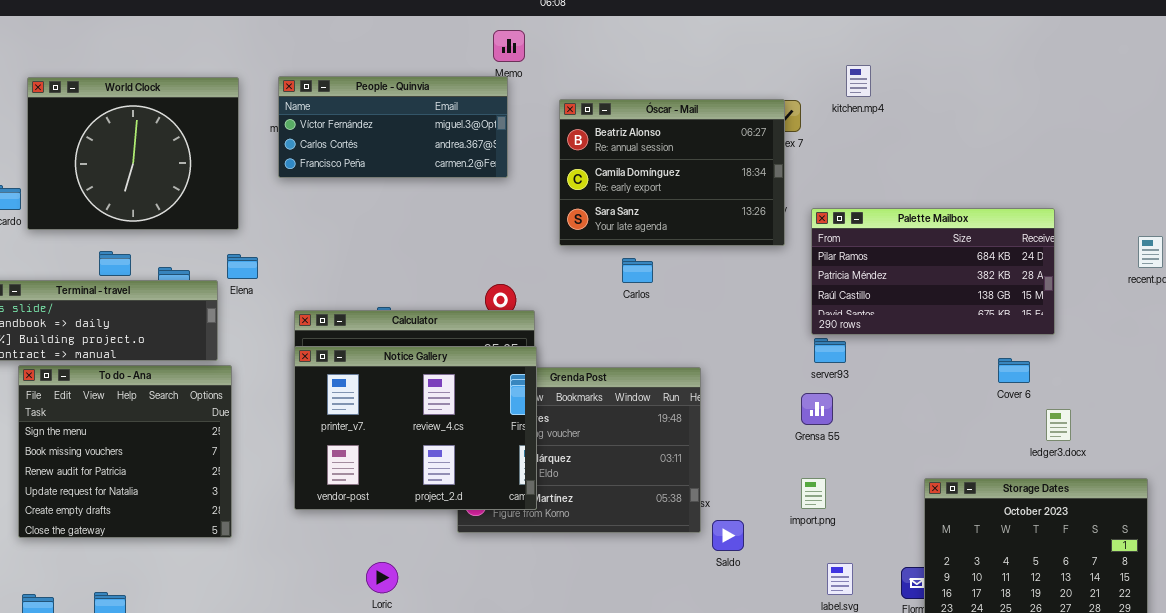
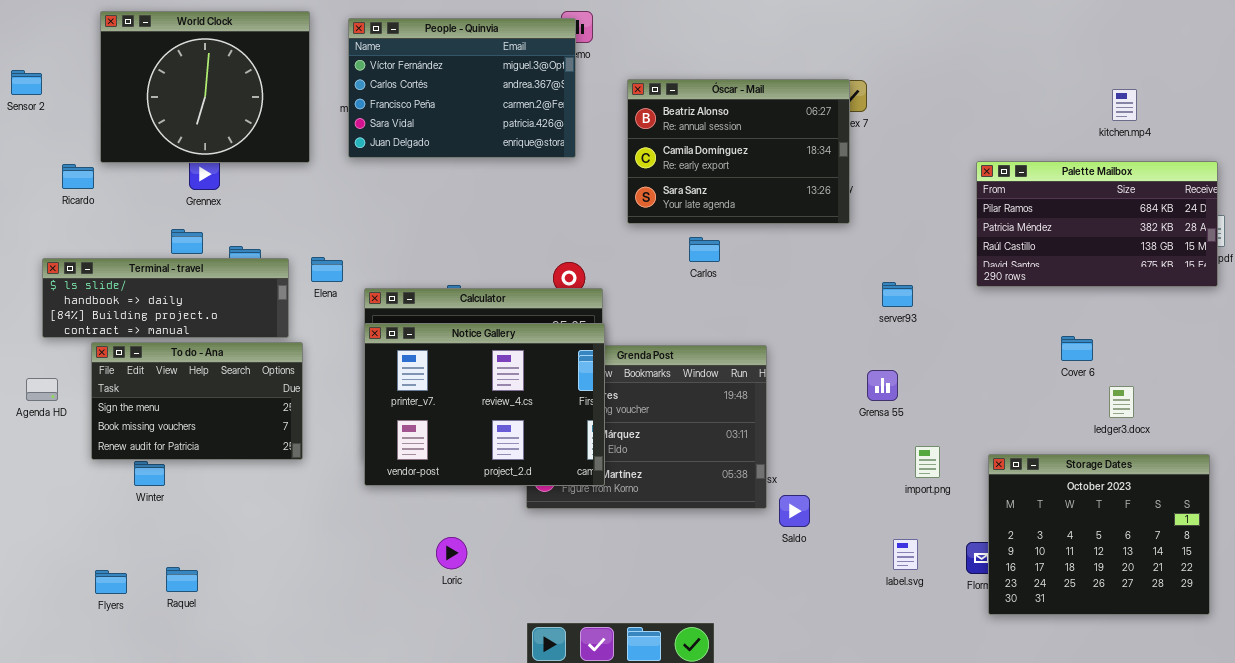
kitchen.mp4: [846,65,871,97] -> [1112,89,1137,121], moved
People - Quinvia: [278,76,508,178] -> [348,18,576,158], resized
World Clock: [27,77,239,230] -> [100,11,310,163], moved
Palette Mailbox: [811,208,1055,335] -> [976,161,1218,287], moved
Elena: [227,254,258,279] -> [311,257,343,282], moved
server93: [814,338,846,363] -> [882,282,913,307], moved
To do - Ana: [18,365,232,538] -> [91,342,303,460], resized
import.png: [801,478,826,509] -> [915,446,940,478], moved

